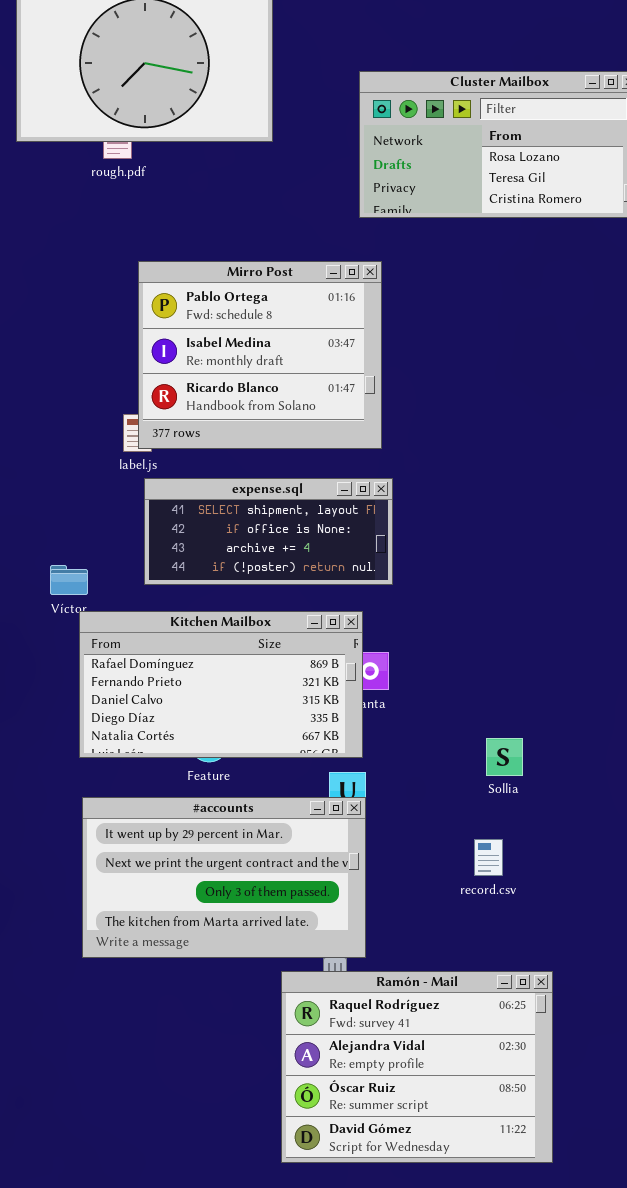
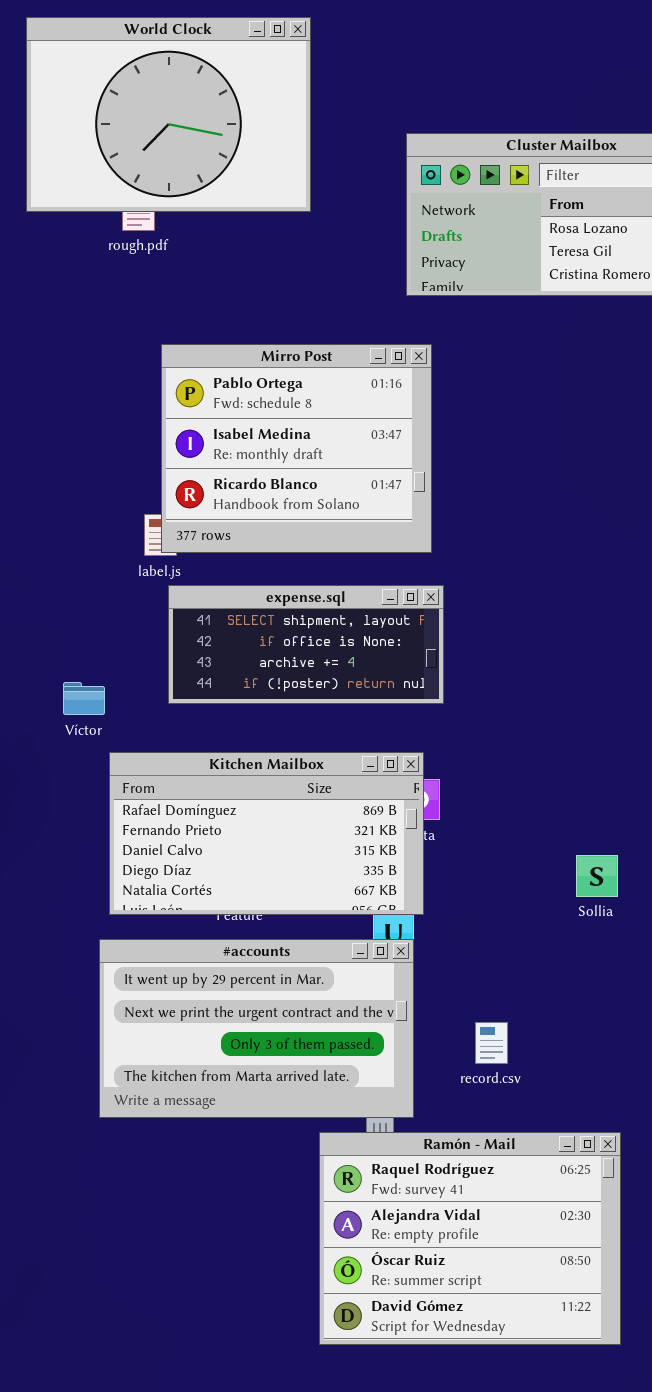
Kitchen Mailbox: [79,611,363,758] -> [109,752,424,915], moved
Sollia: [486,738,523,776] -> [576,855,618,897], moved
record.csv: [474,839,503,876] -> [475,1022,508,1064], moved

